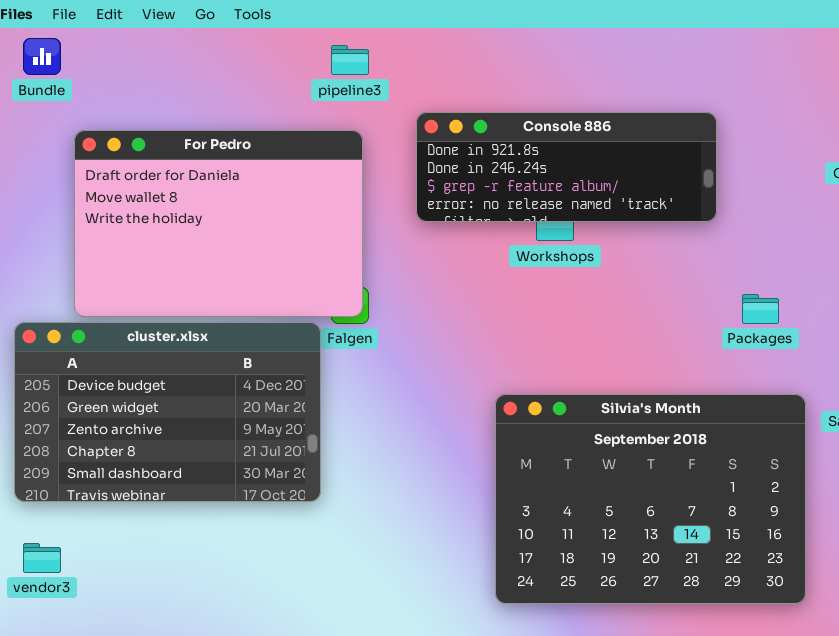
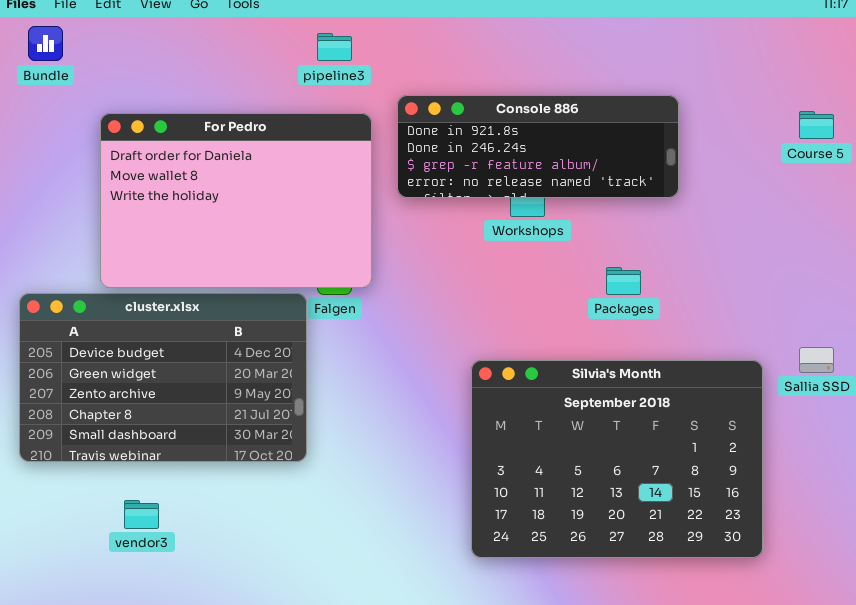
For Pedro: [74,130,363,317] -> [100,113,372,288], moved
Packages: [742,294,779,324] -> [606,267,641,295], moved
vendor3: [23,543,61,573] -> [124,500,159,529], moved

